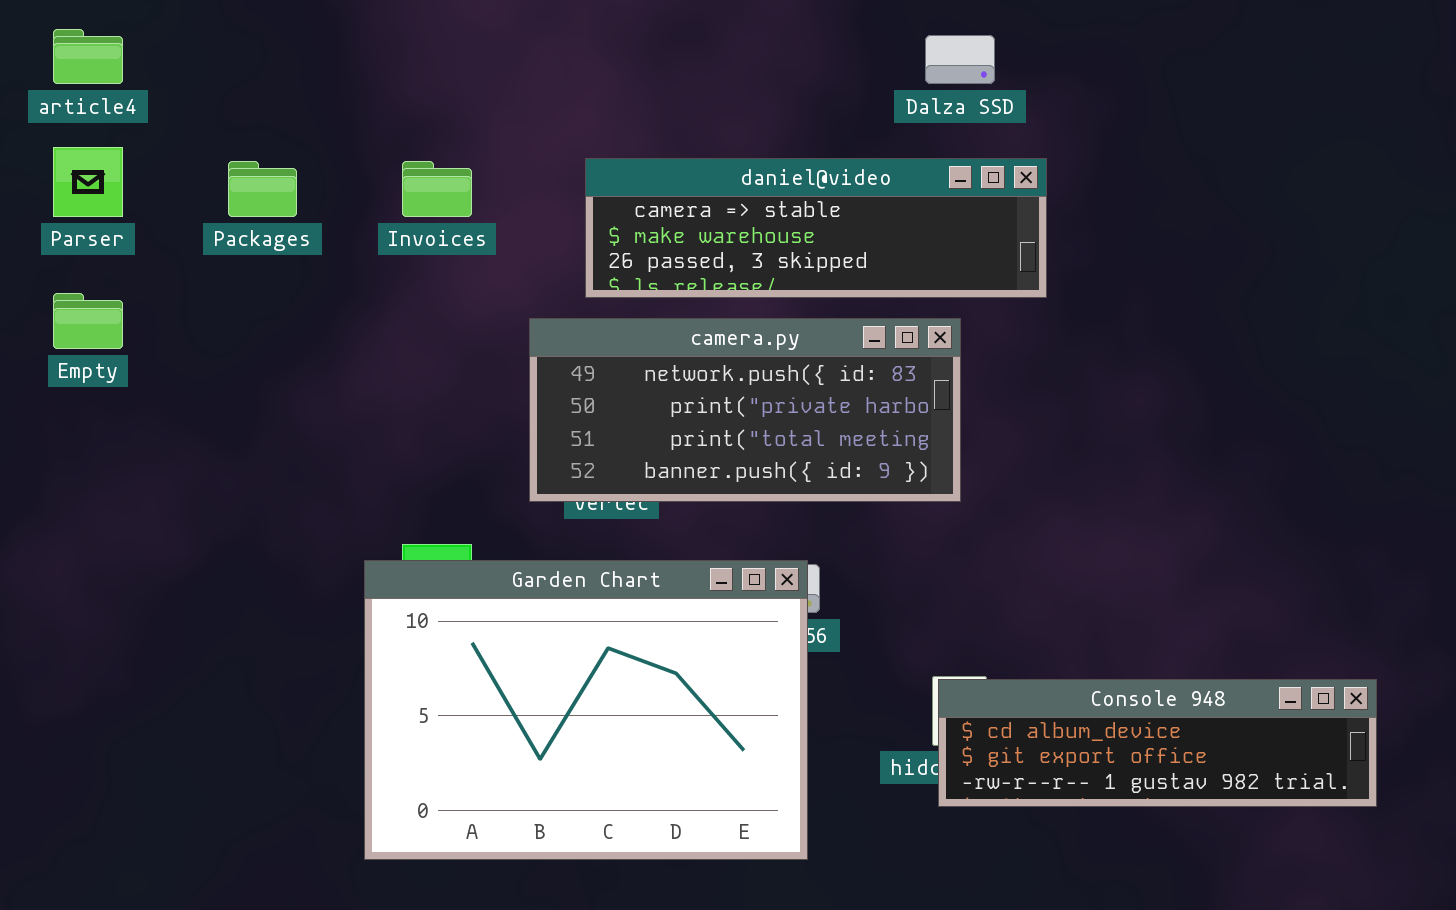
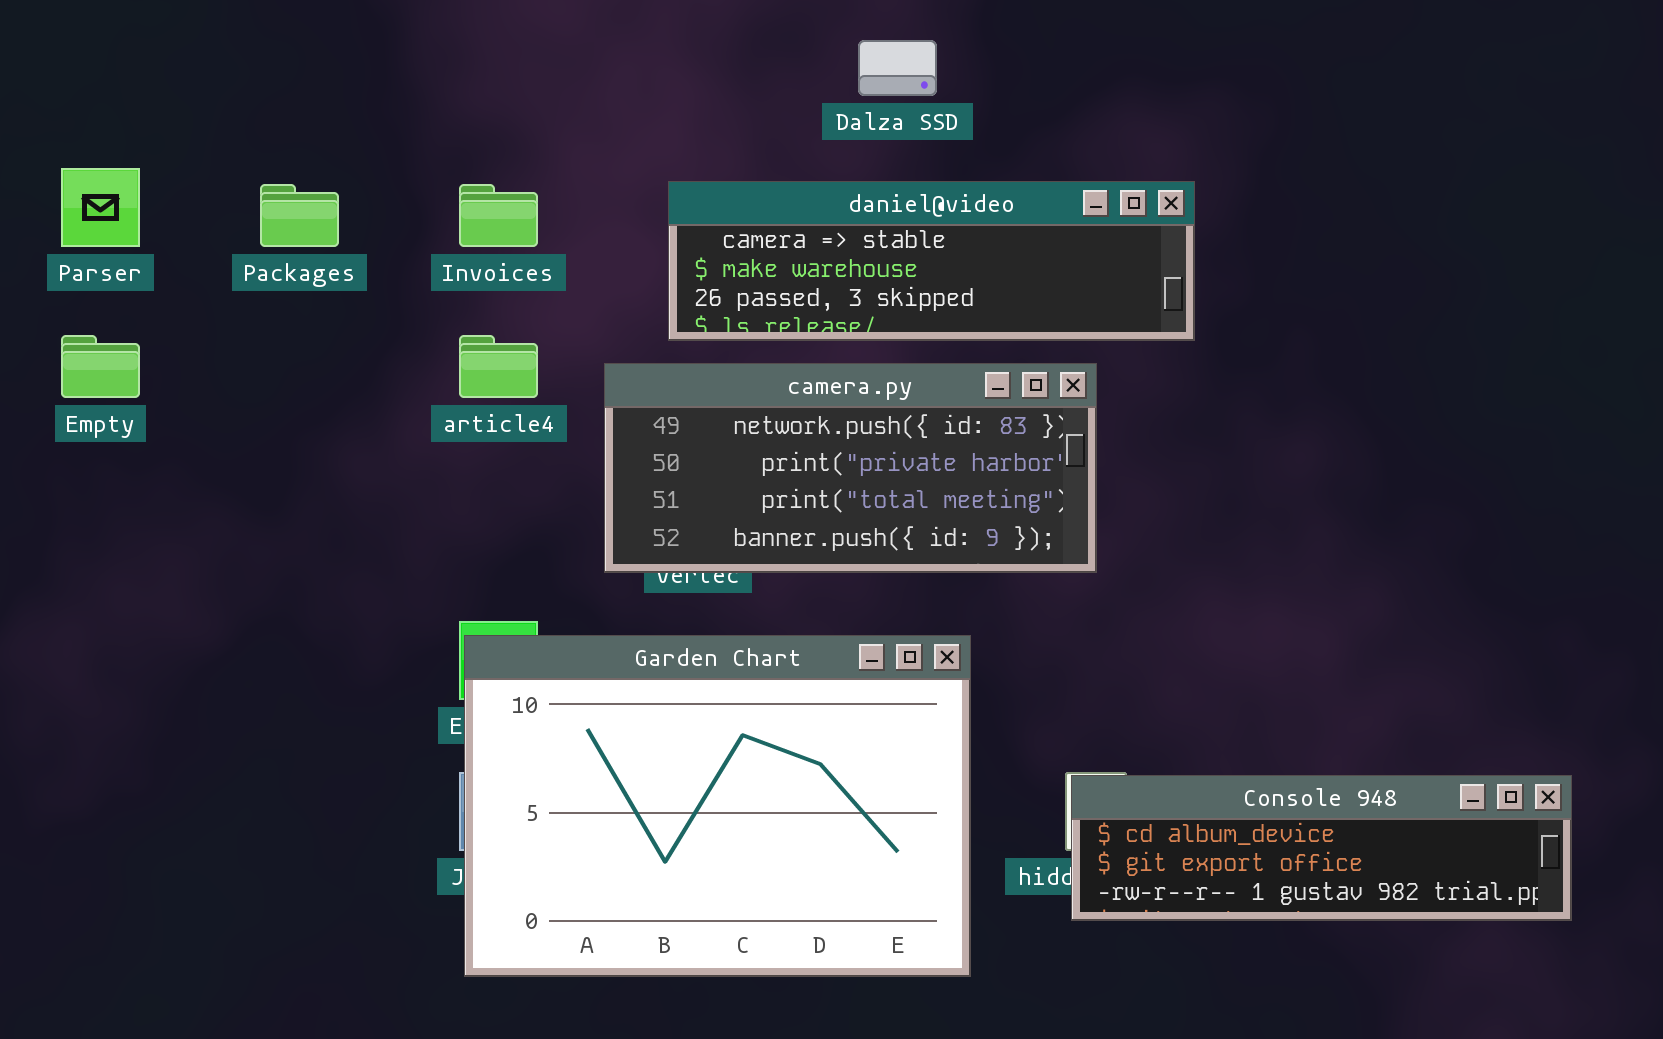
article4: [53,29,123,84] -> [459,335,538,398], moved
Dalza SSD: [925,35,995,84] -> [858,40,937,96], moved
Garden Chart: [364,560,808,860] -> [464,635,971,977], moved

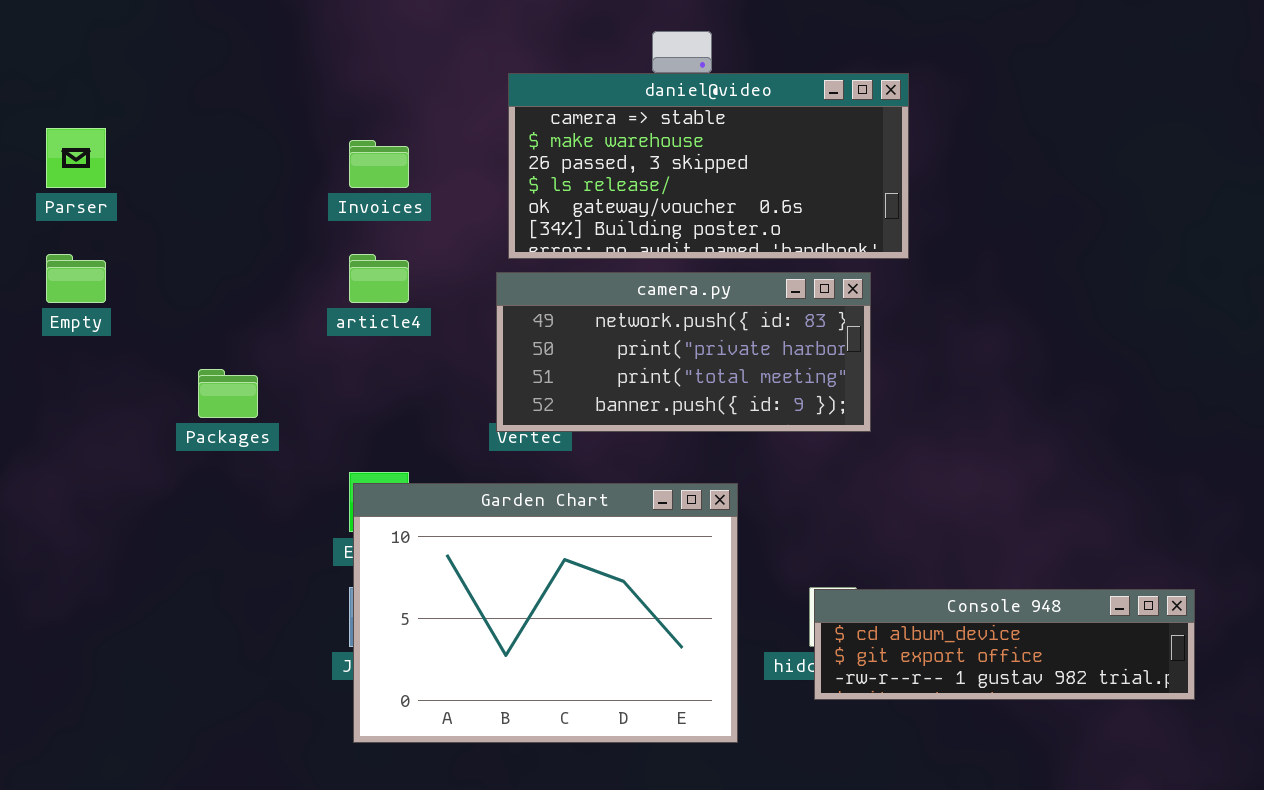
daniel@video: [668,181,1195,341] -> [508,73,909,259], resized
Packages: [260,184,339,247] -> [198,369,258,418], moved
camera.py: [604,363,1097,573] -> [496,272,871,432], moved

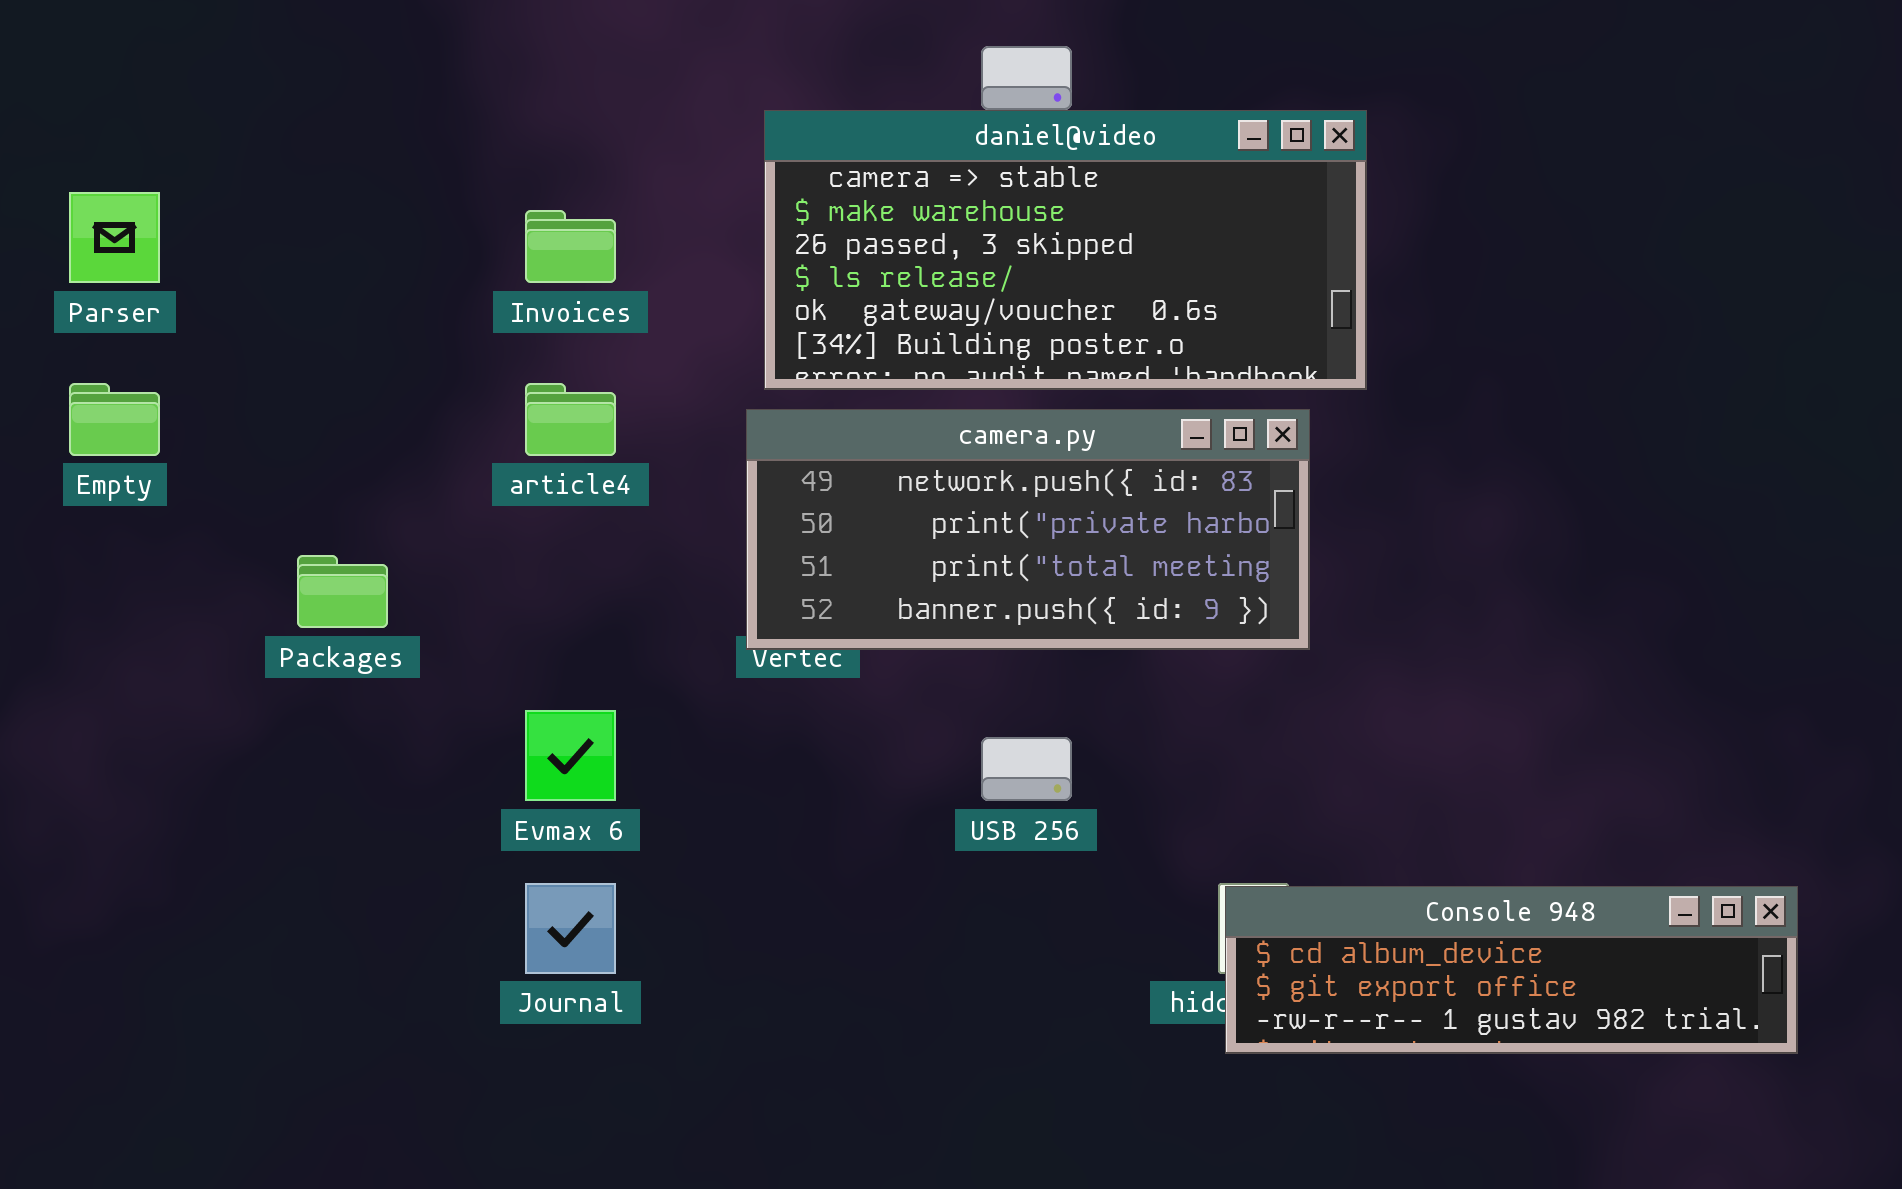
Garden Chart: [353,483,738,743] -> none, closed

